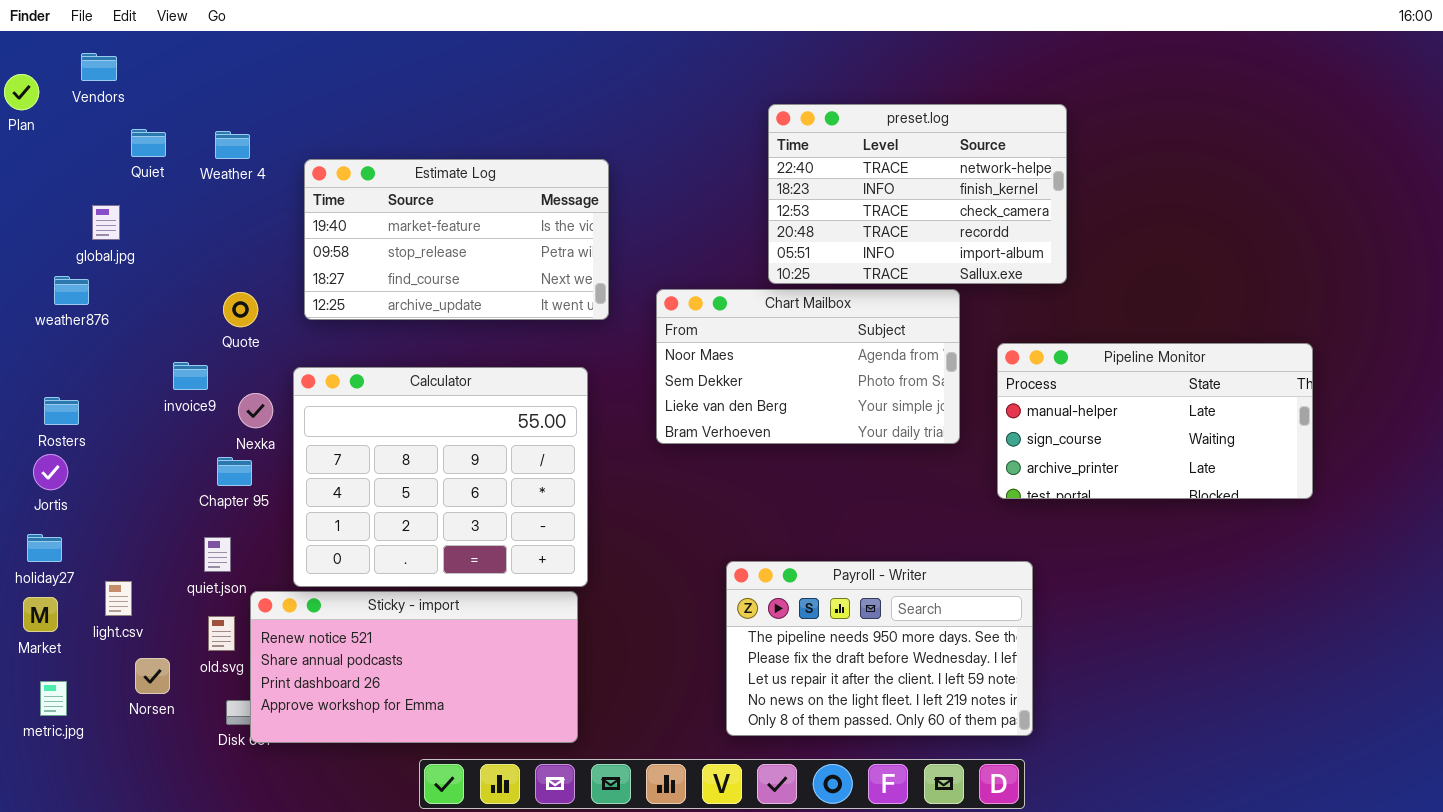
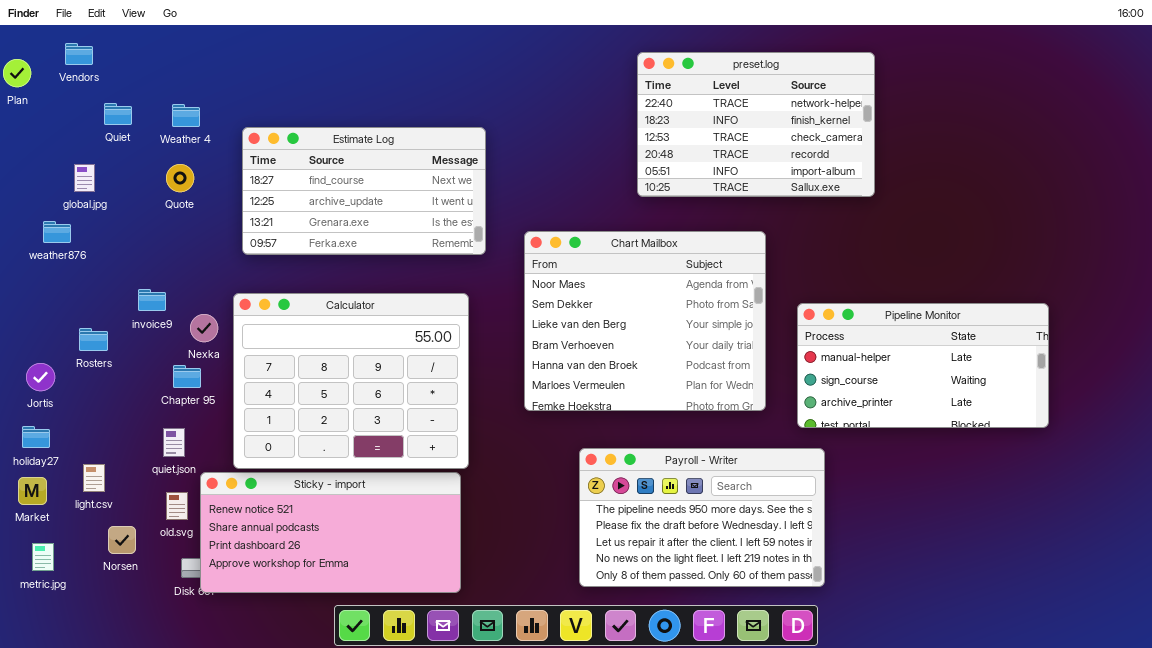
preset.log: [768,104,1067,284] -> [637,52,875,197], moved
Estimate Log: [304,159,609,320] -> [242,127,486,255], scrolled down 2 rows
Chart Mailbox: [656,289,960,444] -> [524,231,766,411], resized
Quote: [223,292,258,327] -> [166,164,194,192], moved
Pipeline Monitor: [997,343,1313,499] -> [797,303,1049,428], moved
Rosters: [44,397,79,425] -> [79,328,108,351], moved

